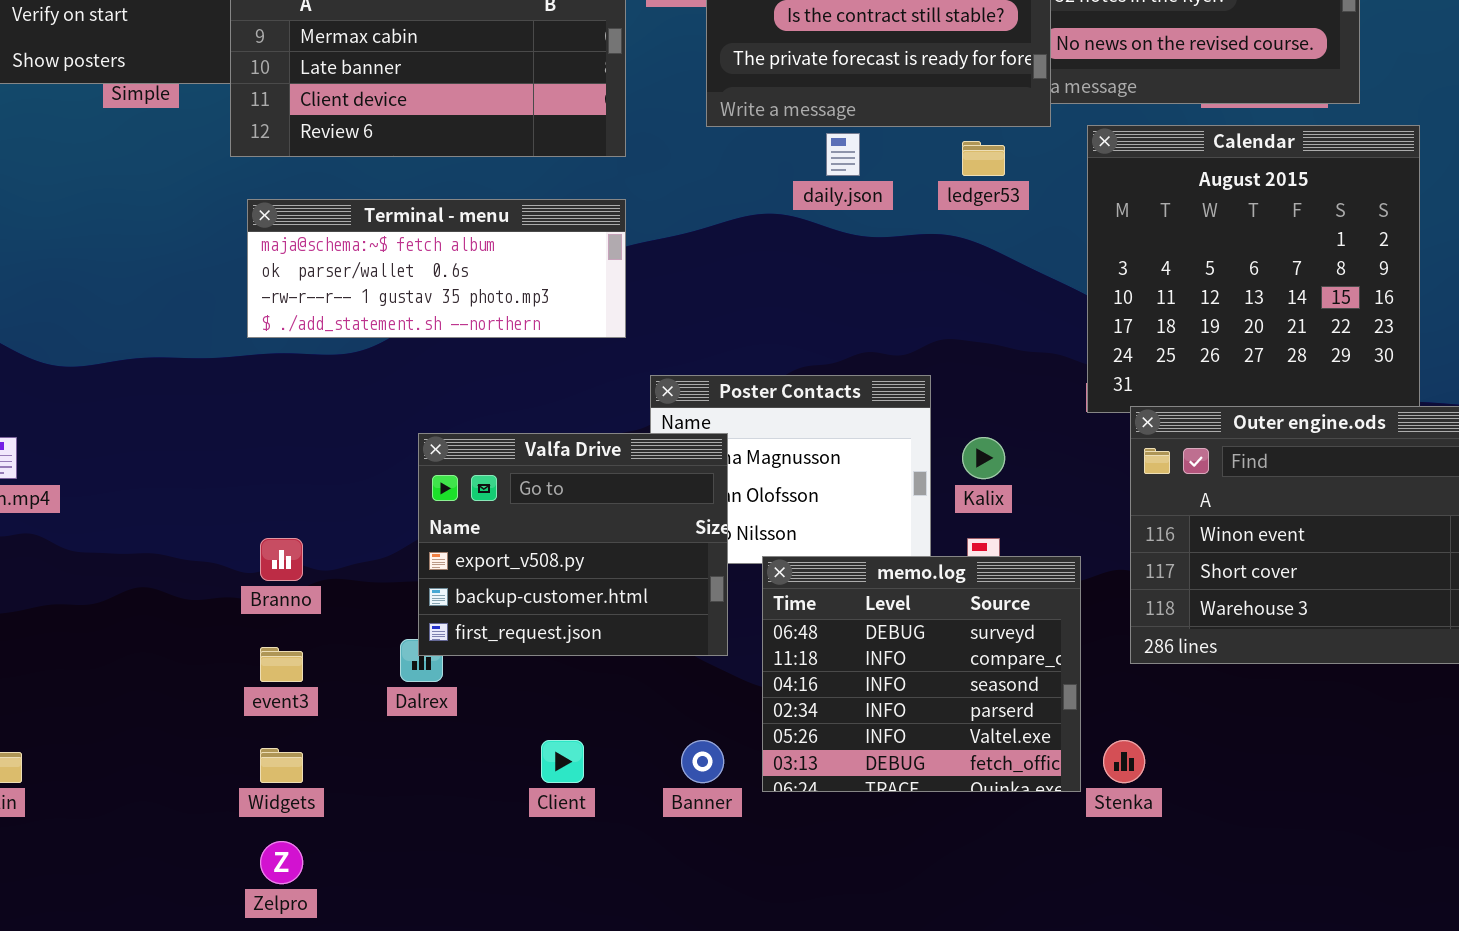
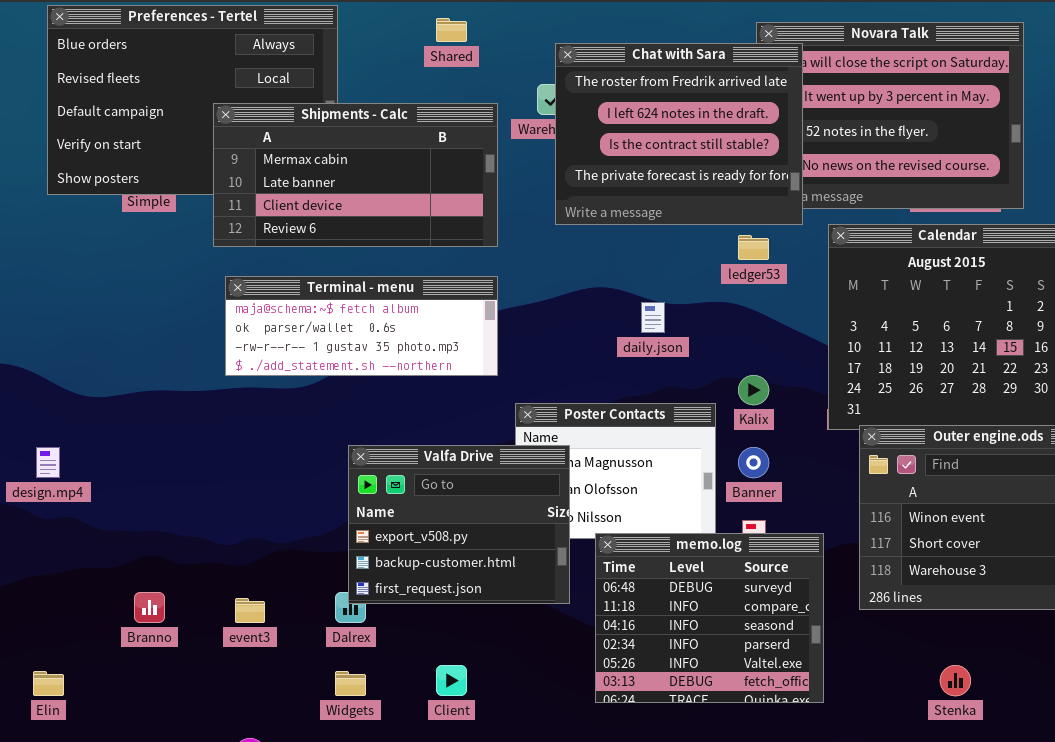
daily.json: [826,133,860,176] -> [641,302,665,333], moved
Kalix: [962,437,1005,479] -> [738,375,769,405], moved
Branno: [260,538,303,581] -> [134,592,165,623], moved
Banner: [681,740,724,783] -> [738,447,769,478], moved
Stenka: [1103,740,1145,783] -> [940,665,971,696], moved
Widgets: [260,748,303,783] -> [335,671,366,696], moved

